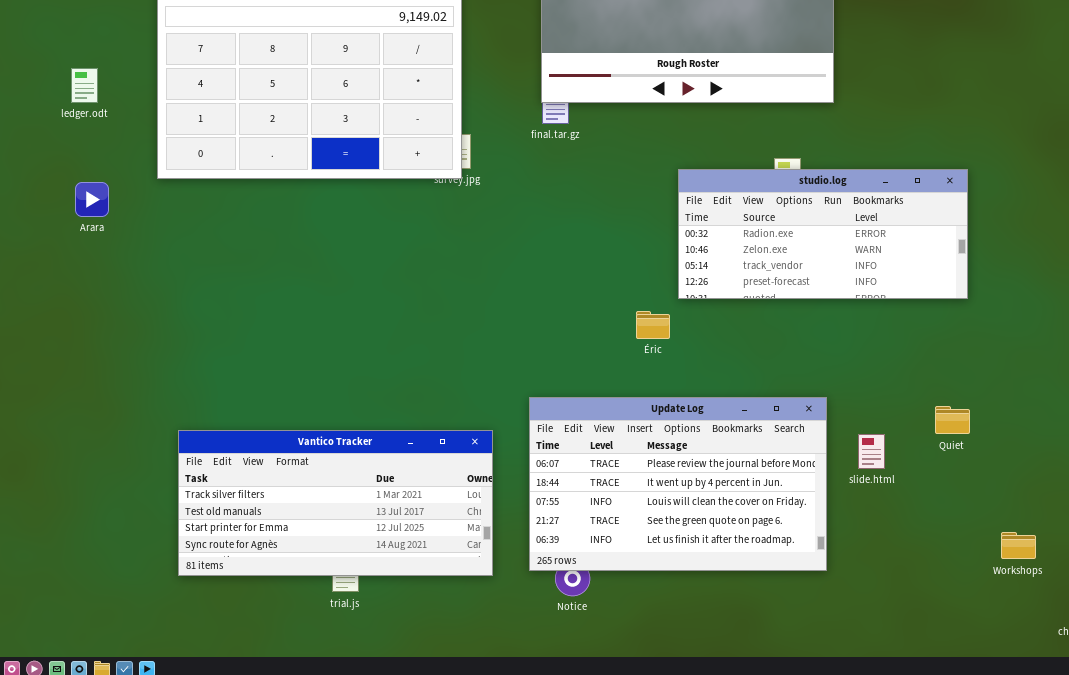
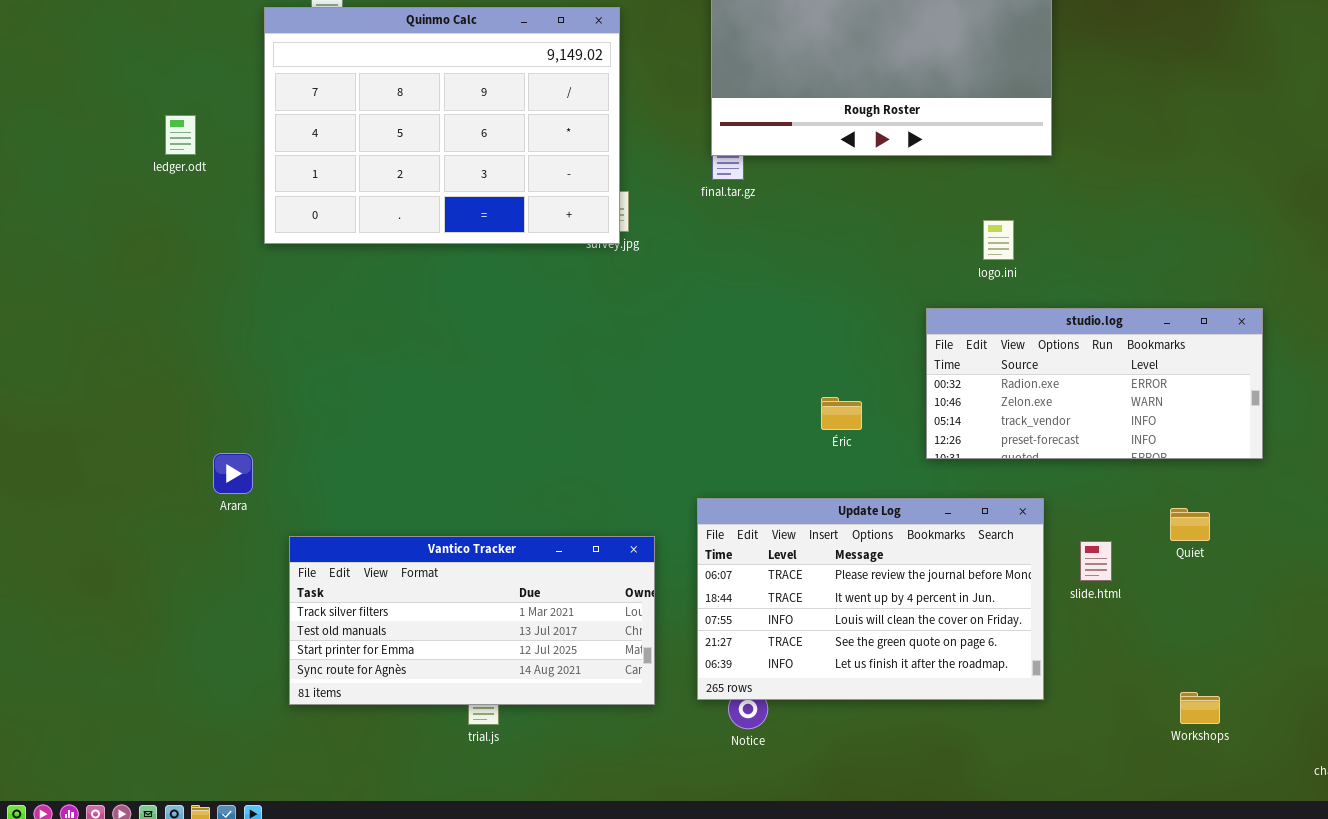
studio.log: [678,169,968,299] -> [926,308,1263,459], moved
Arara: [75,182,109,217] -> [213,453,253,494], moved
Workshops: [1001,532,1036,559] -> [1180,692,1220,724], moved

